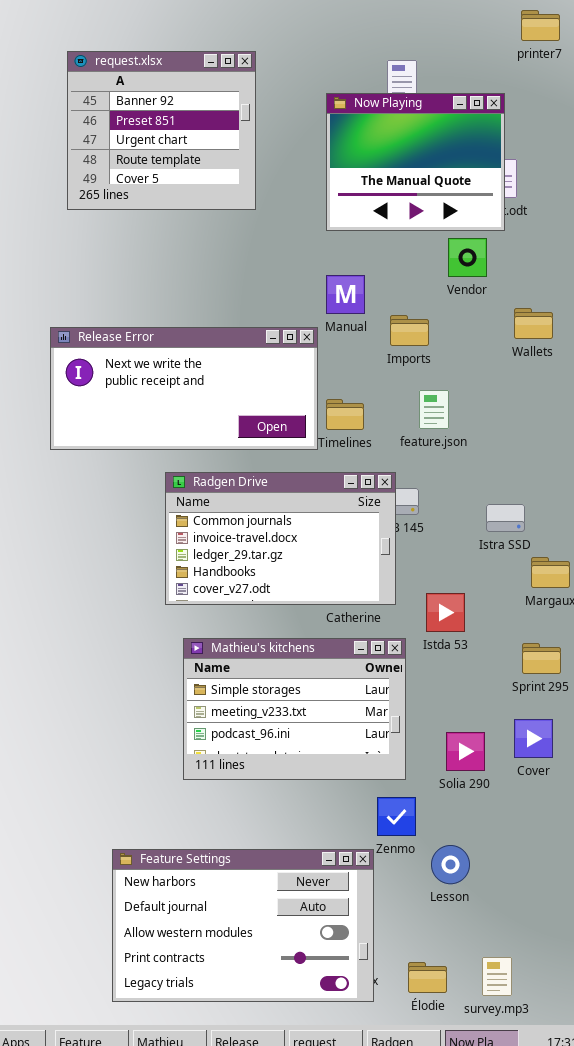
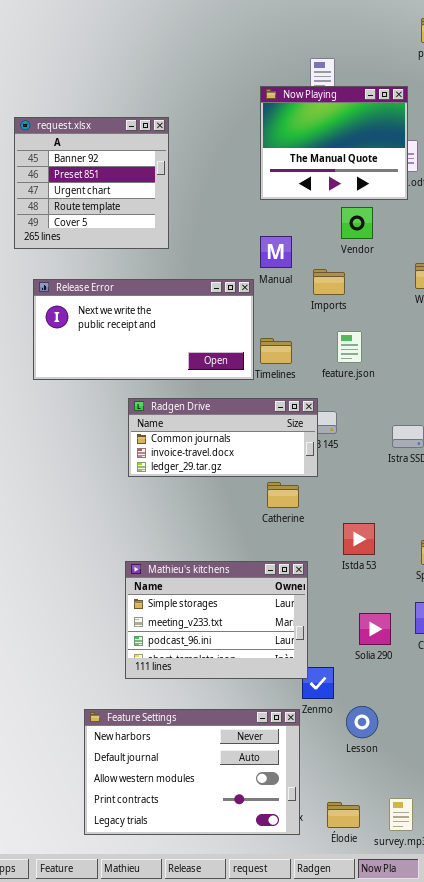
request.xlsx: [67,51,256,210] -> [14,117,169,249], moved
Vendor: [448,238,487,277] -> [341,207,373,239], moved
Radgen Drive: [165,472,396,605] -> [128,398,318,477], resized
Istda 53: [426,593,465,632] -> [343,523,375,555], moved
Mathieu's kitchens: [183,638,406,780] -> [125,561,308,679], moved

